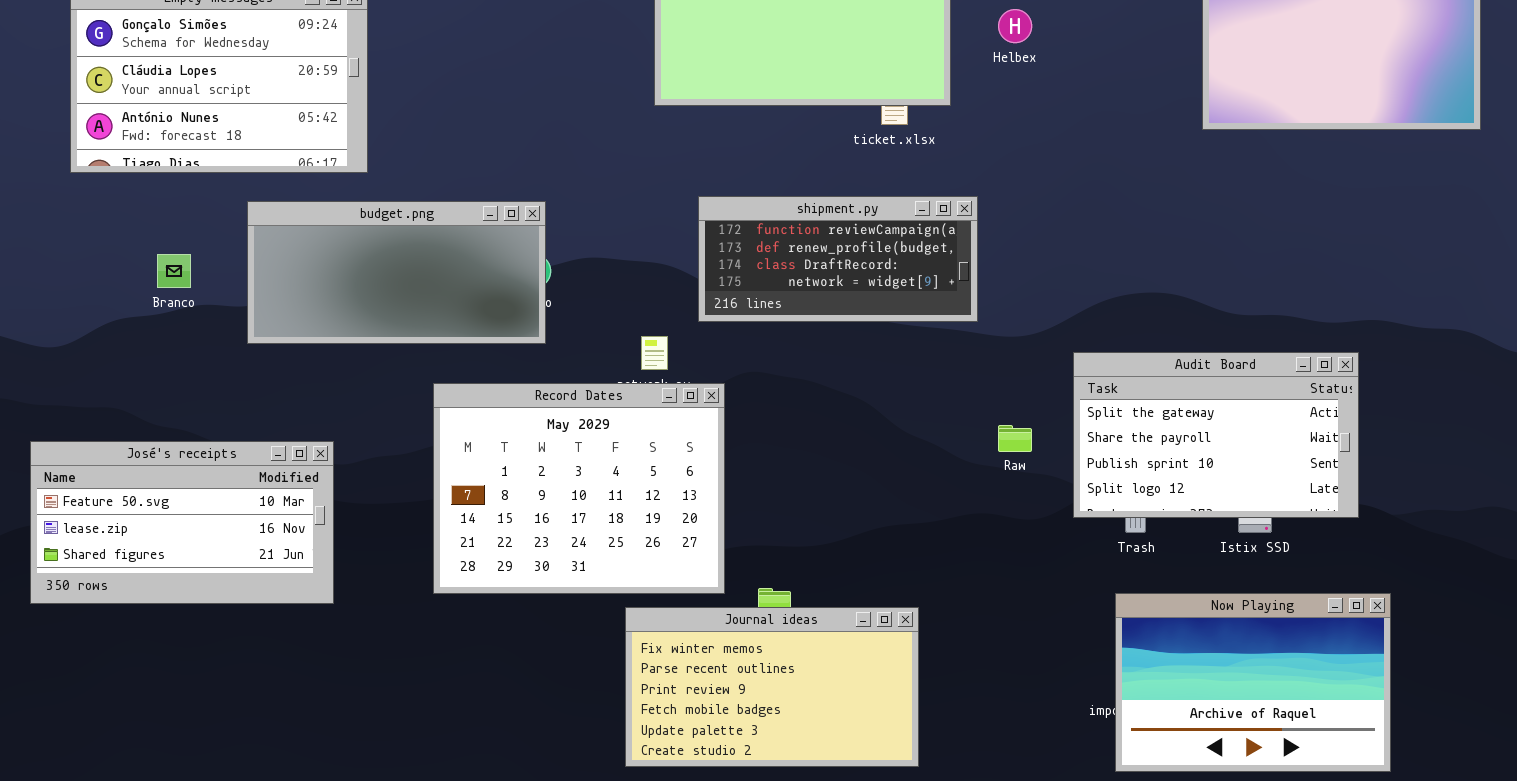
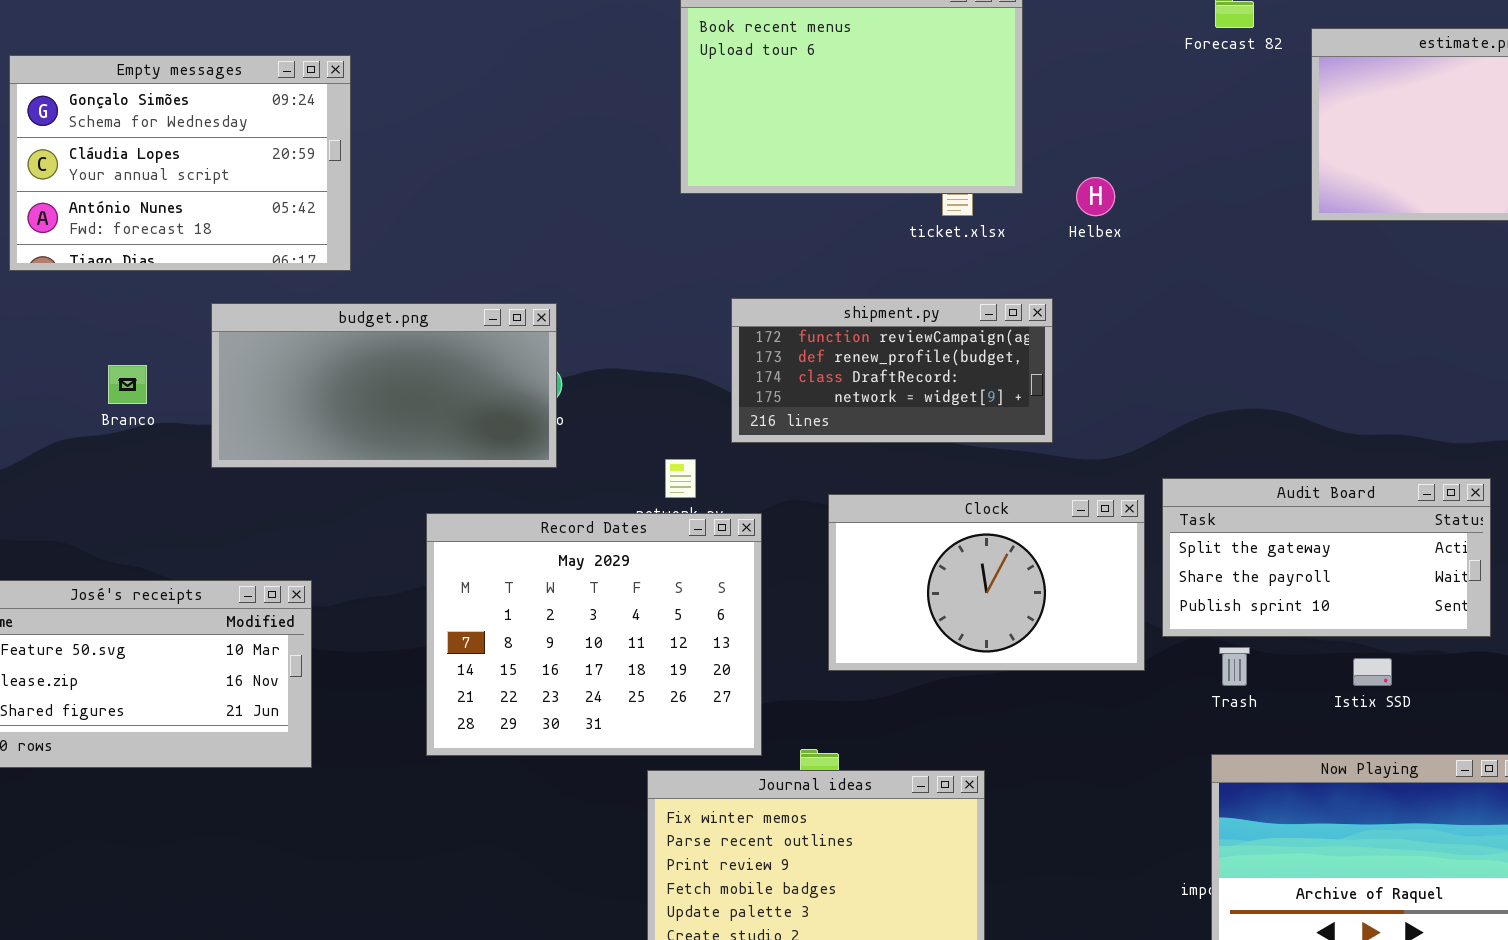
Helbex: [998,9,1032,43] -> [1076,177,1115,216], moved
Audit Board: [1073,352,1359,518] -> [1162,478,1491,637], resized
Clock: none -> [828,494,1145,671], opened

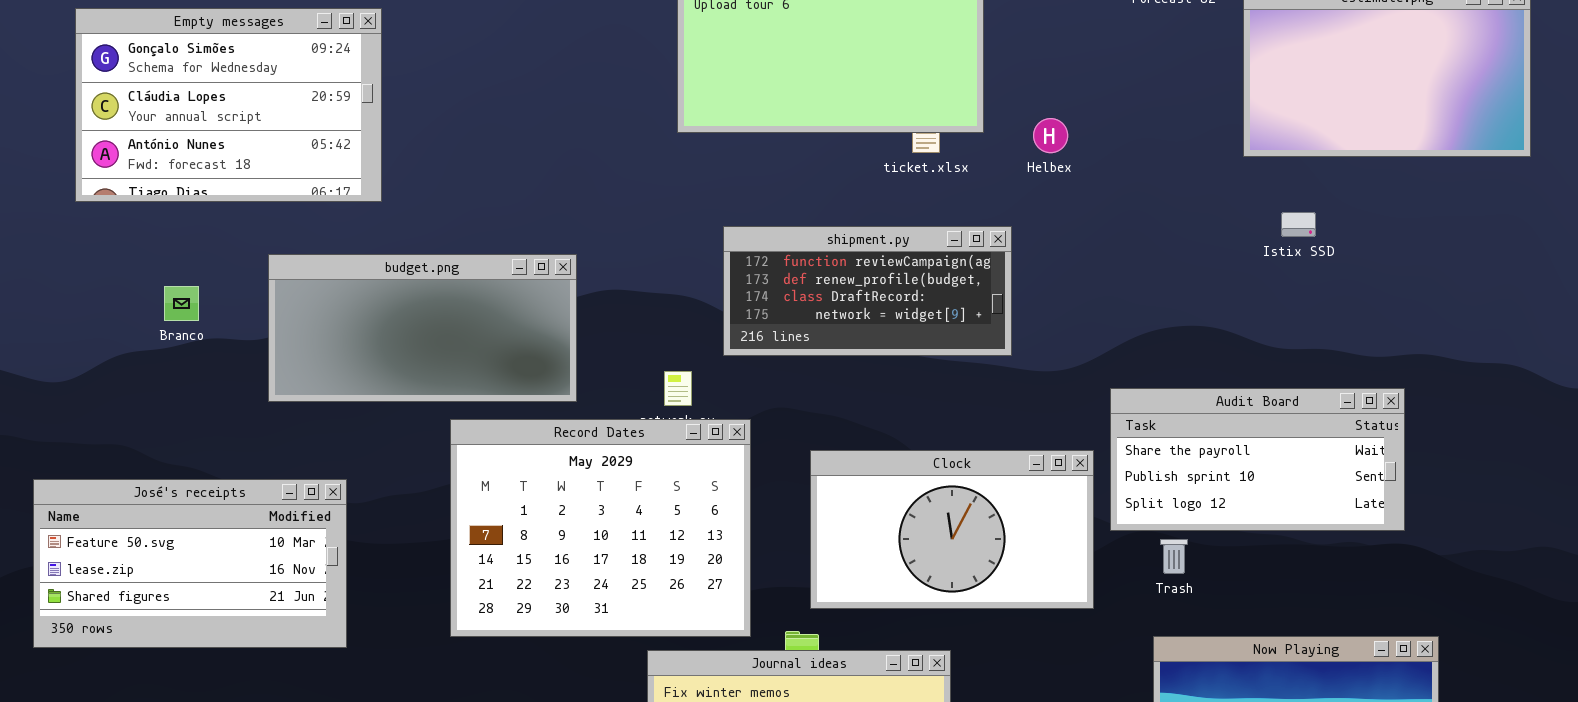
budget.png: [211,303,557,468] -> [268,254,577,402], moved
Audit Board: [1162,478,1491,637] -> [1110,388,1405,531], scrolled down 1 row
Clock: [828,494,1145,671] -> [810,450,1094,609], moved
Istix SSD: [1353,658,1392,686] -> [1281,212,1316,237], moved

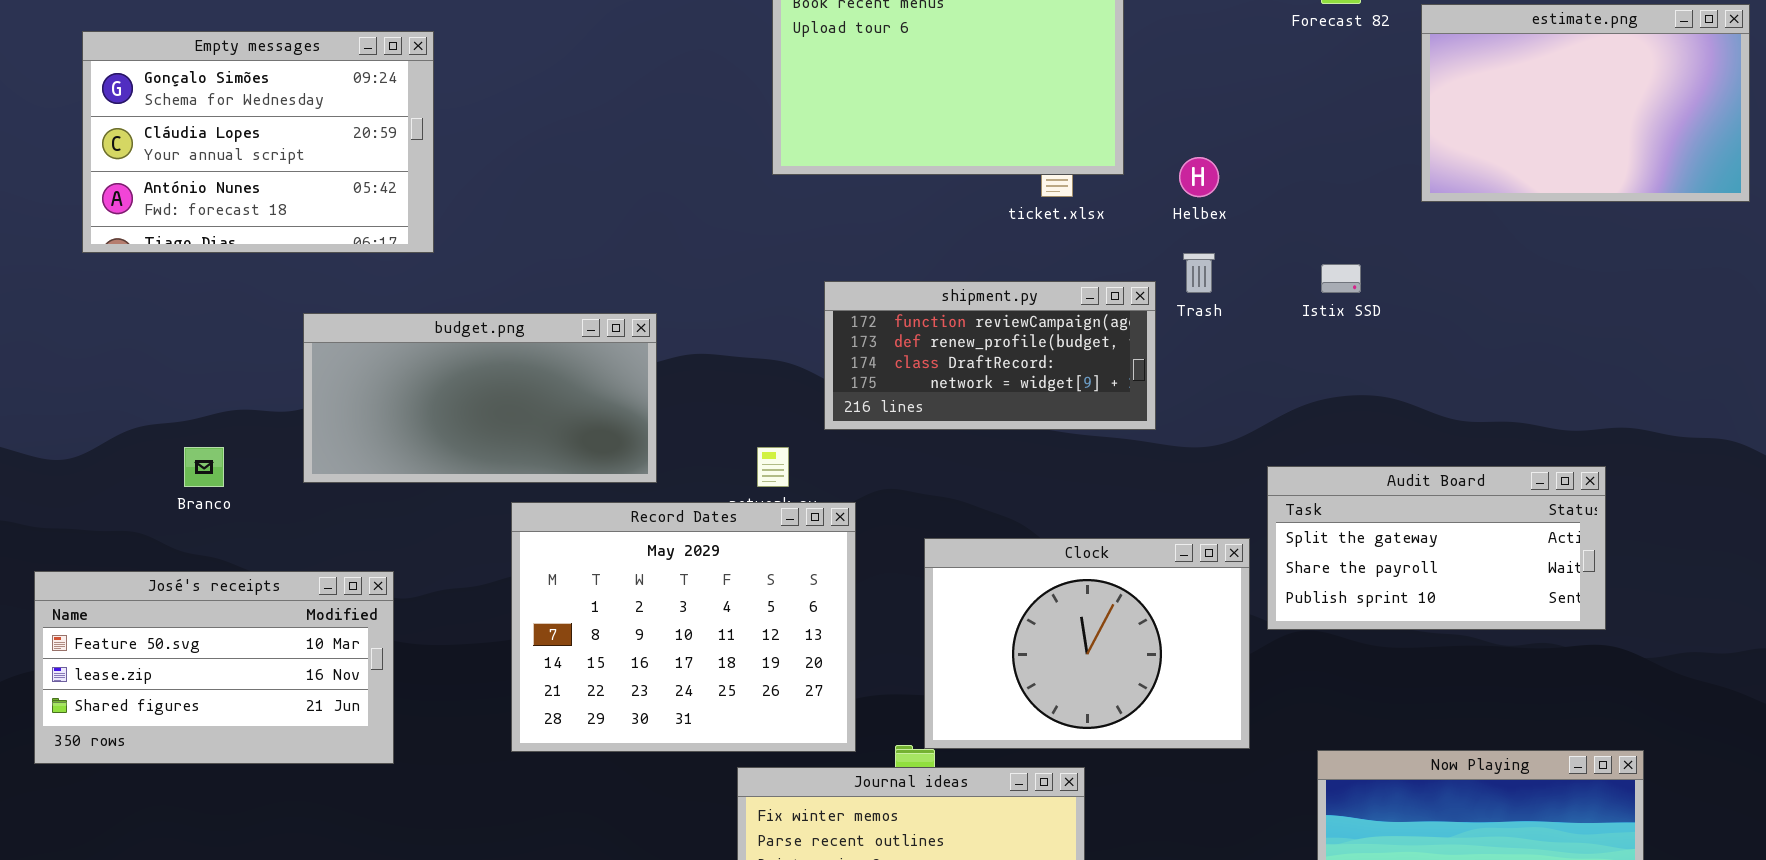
Istix SSD: [1281,212,1316,237] -> [1321,264,1361,293], moved
Branco: [164,286,199,321] -> [184,447,224,487], moved
Audit Board: [1110,388,1405,531] -> [1267,466,1606,630], scrolled up 1 row
Clock: [810,450,1094,609] -> [924,538,1250,749], resized
Trash: [1160,539,1188,574] -> [1183,253,1215,293], moved

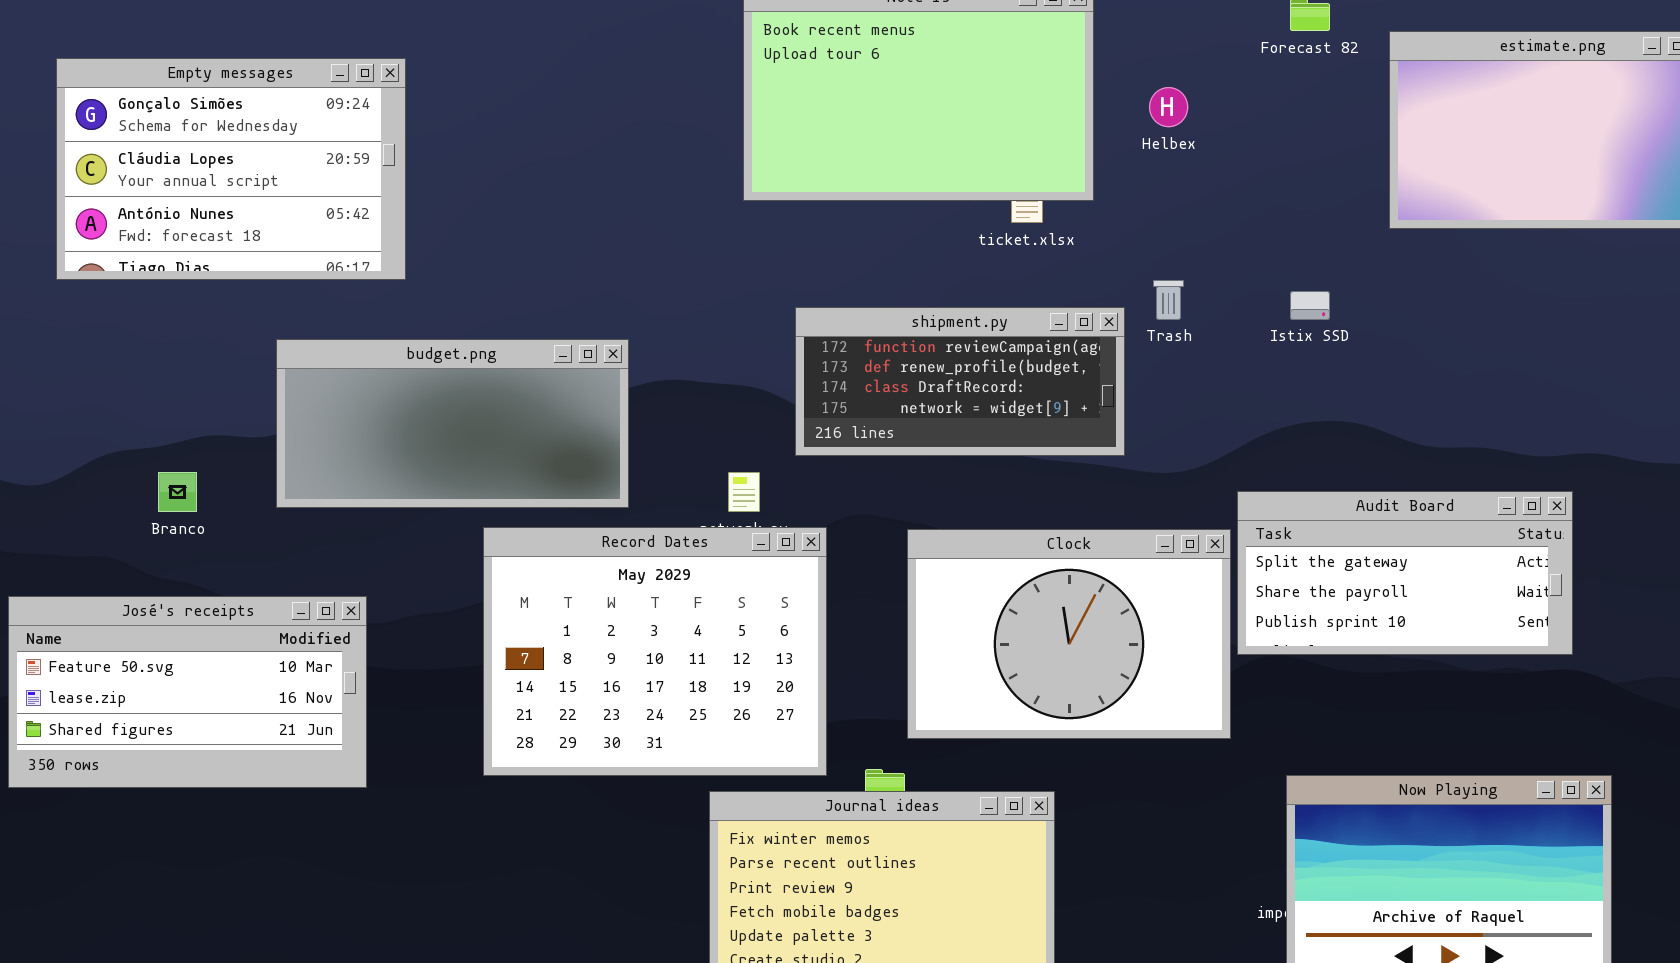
Helbex: [1179,157,1219,197] -> [1149,87,1188,127], moved
Clock: [924,538,1250,749] -> [907,529,1231,739], moved

